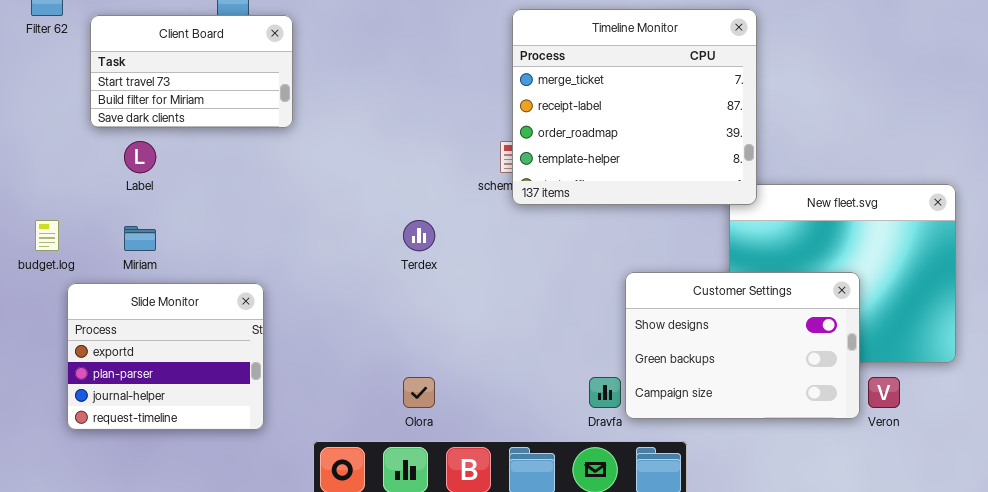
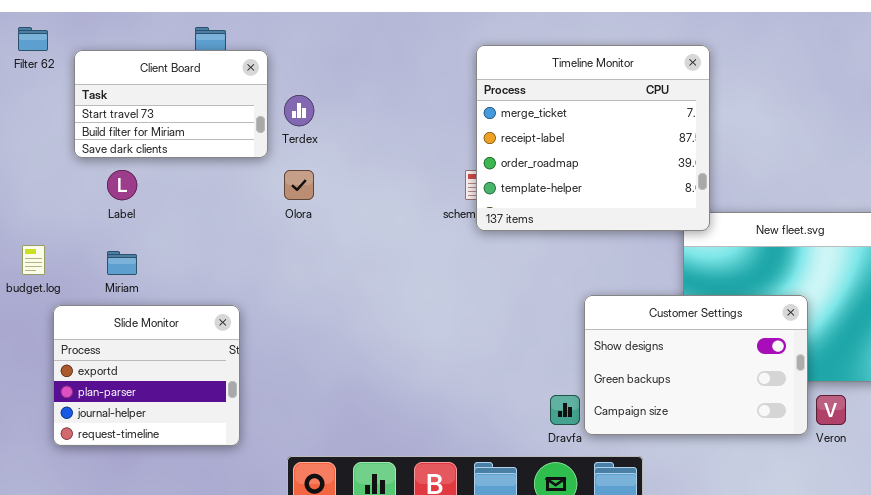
Terdex: [403,220,435,251] -> [284,95,314,126], moved
Olora: [403,377,435,408] -> [284,170,314,200], moved

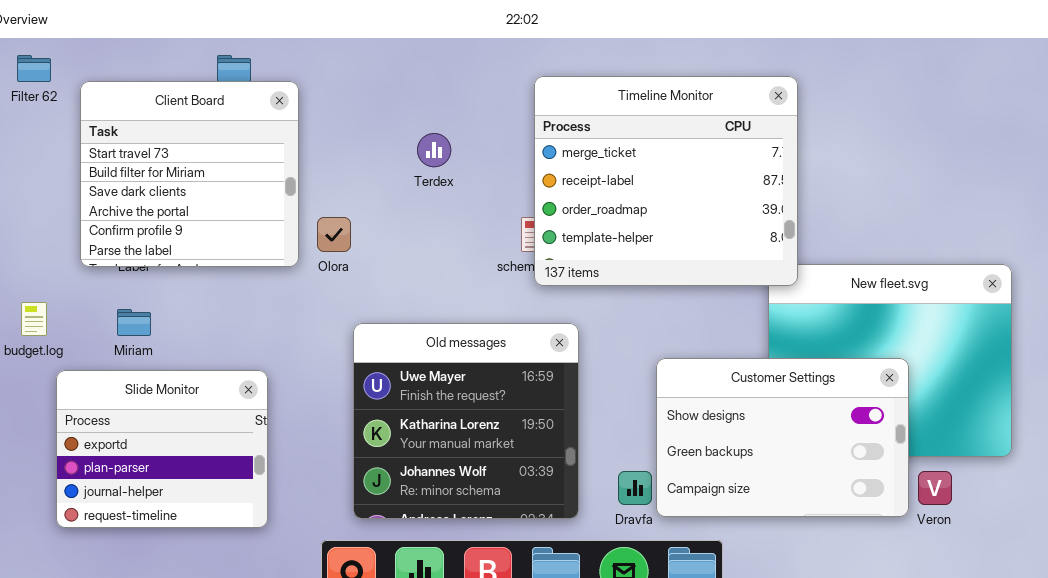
Client Board: [74,50,268,158] -> [80,81,299,267], resized
Terdex: [284,95,314,126] -> [417,133,451,167], moved
Old messages: none -> [353,323,579,519], opened

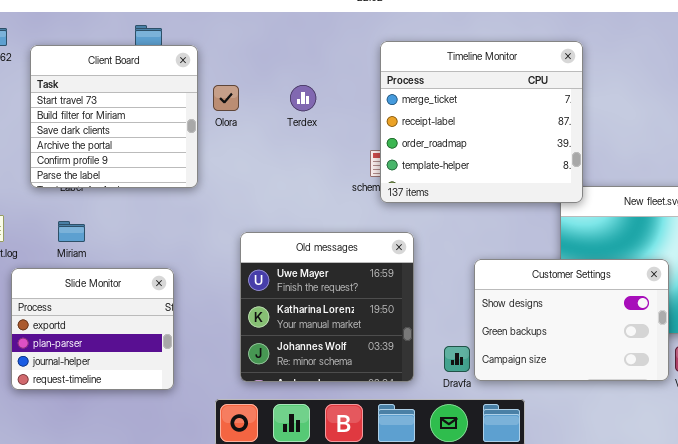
Olora: [317,217,351,252] -> [213,85,239,111], moved

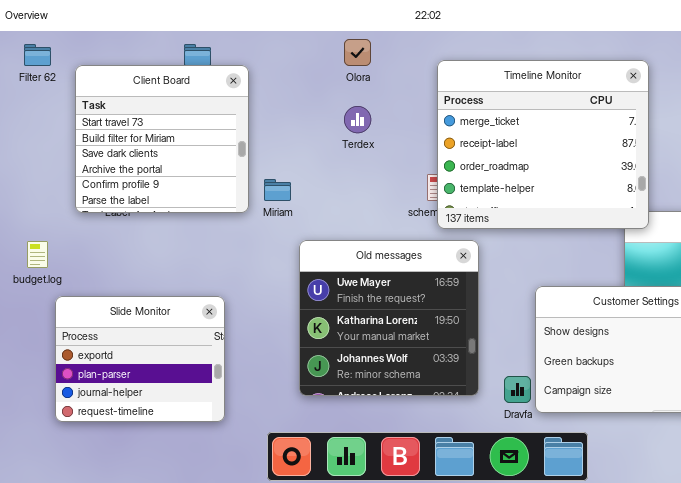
Olora: [213,85,239,111] -> [344,39,371,66], moved
Miriam: [58,221,85,242] -> [264,179,291,201], moved
Old messages: [240,232,414,382] -> [299,240,479,396], moved

